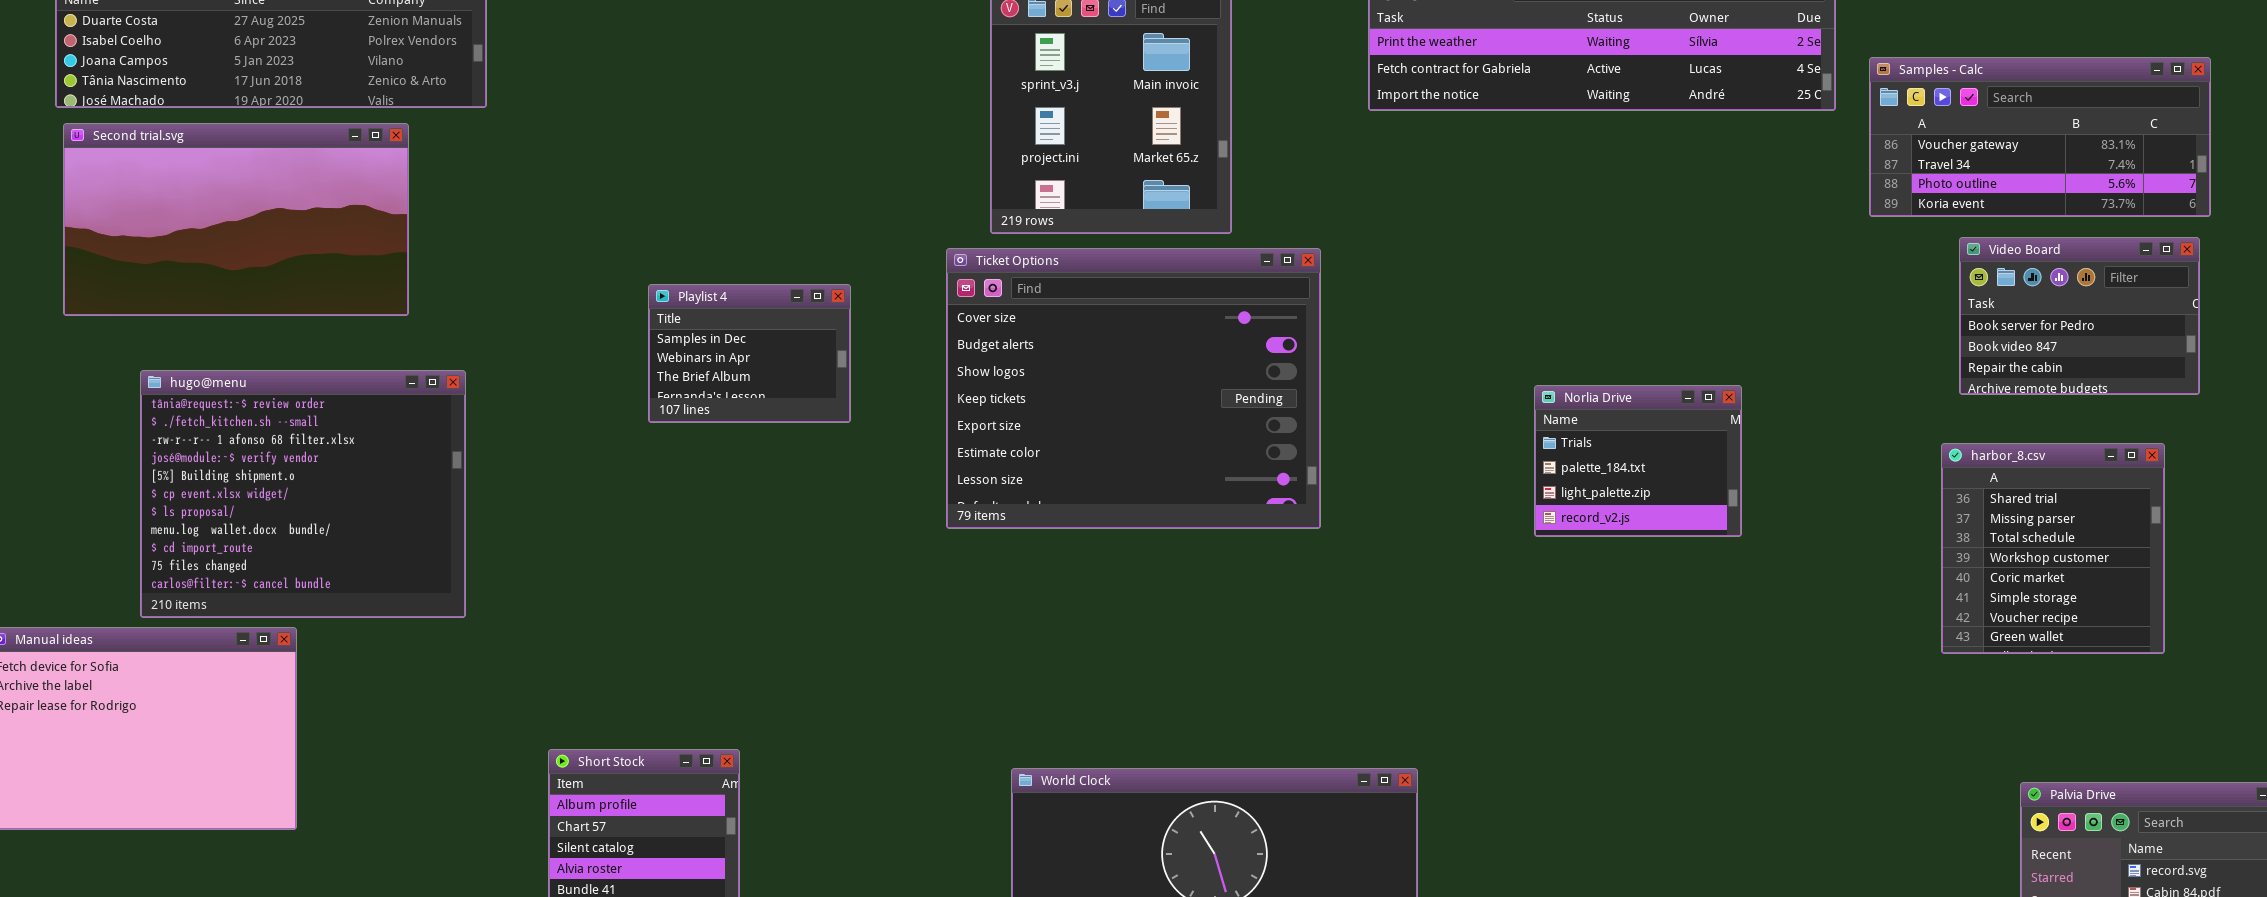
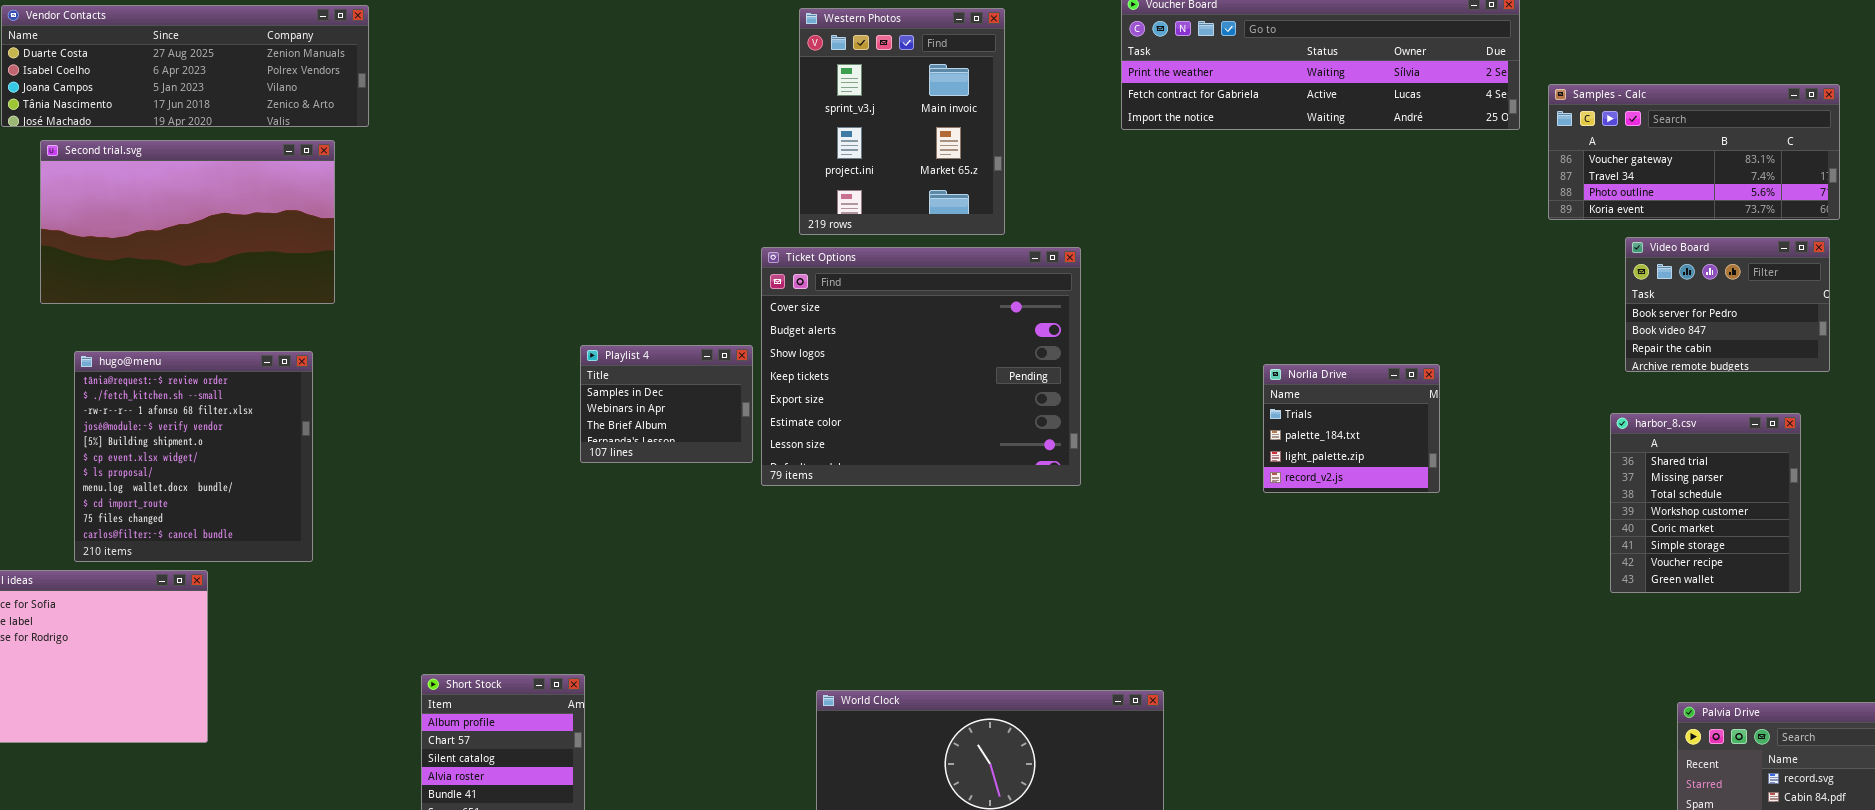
Second trial.svg: [63,123,409,316] -> [40,140,335,304], moved
Playlist 4: [648,284,851,423] -> [580,345,753,463], moved
hugo@menu: [140,370,466,618] -> [74,351,313,562], resized

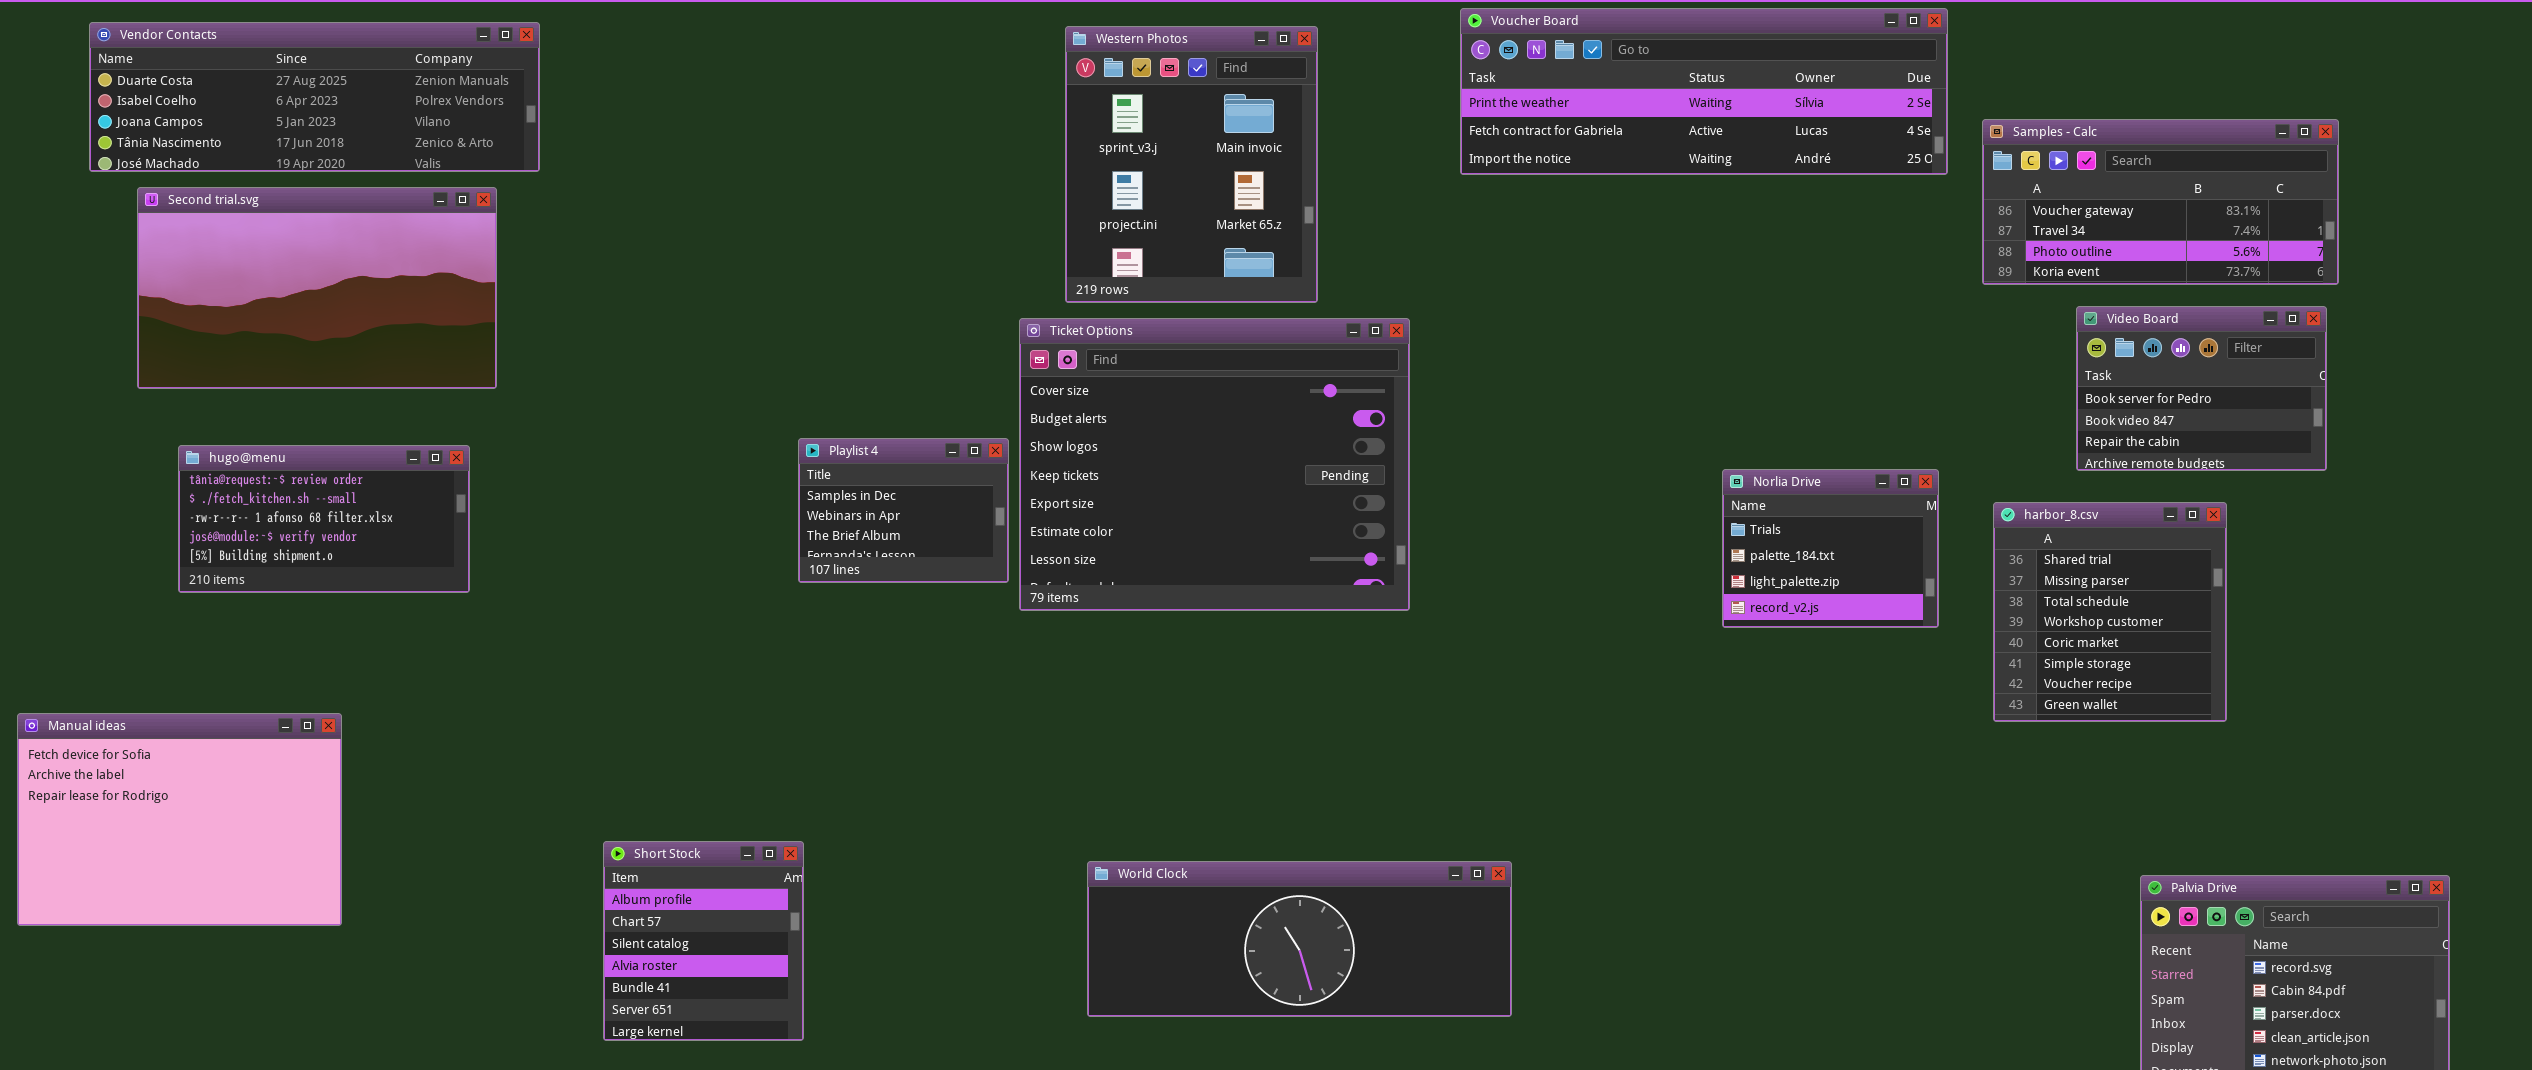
hugo@menu: [74,351,313,562] -> [178,445,470,593], resized
Norlia Drive: [1263,364,1440,493] -> [1722,469,1939,628], moved
harbor_8.csv: [1610,413,1801,593] -> [1993,502,2227,722], moved

